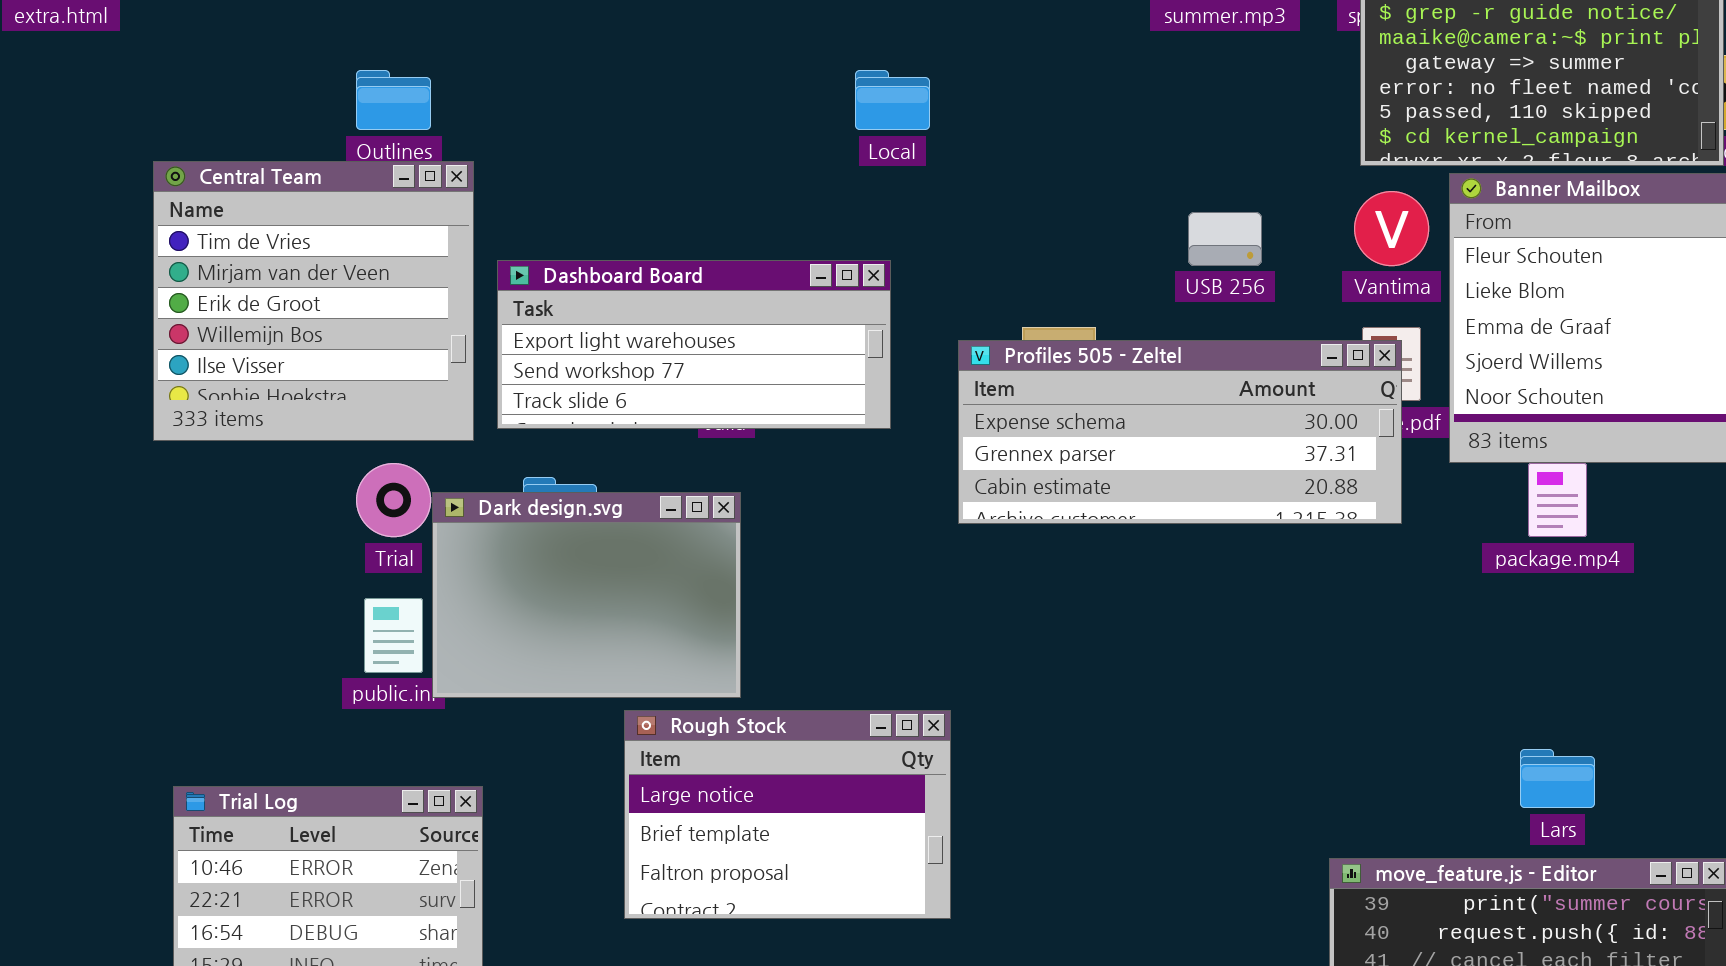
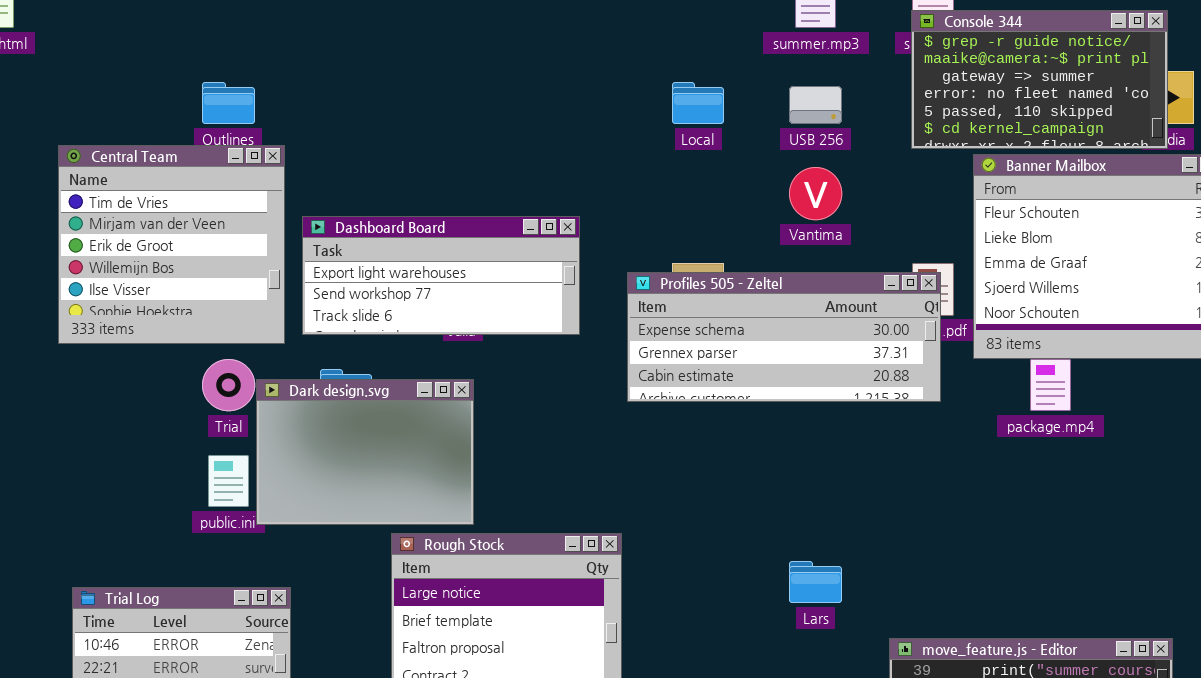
Local: [855,70,930,130] -> [672,82,724,124], moved
Vantima: [1354,191,1429,266] -> [789,167,842,220], moved
USB 256: [1188,212,1262,266] -> [789,86,842,124], moved
Lars: [1520,749,1595,808] -> [789,561,842,603], moved

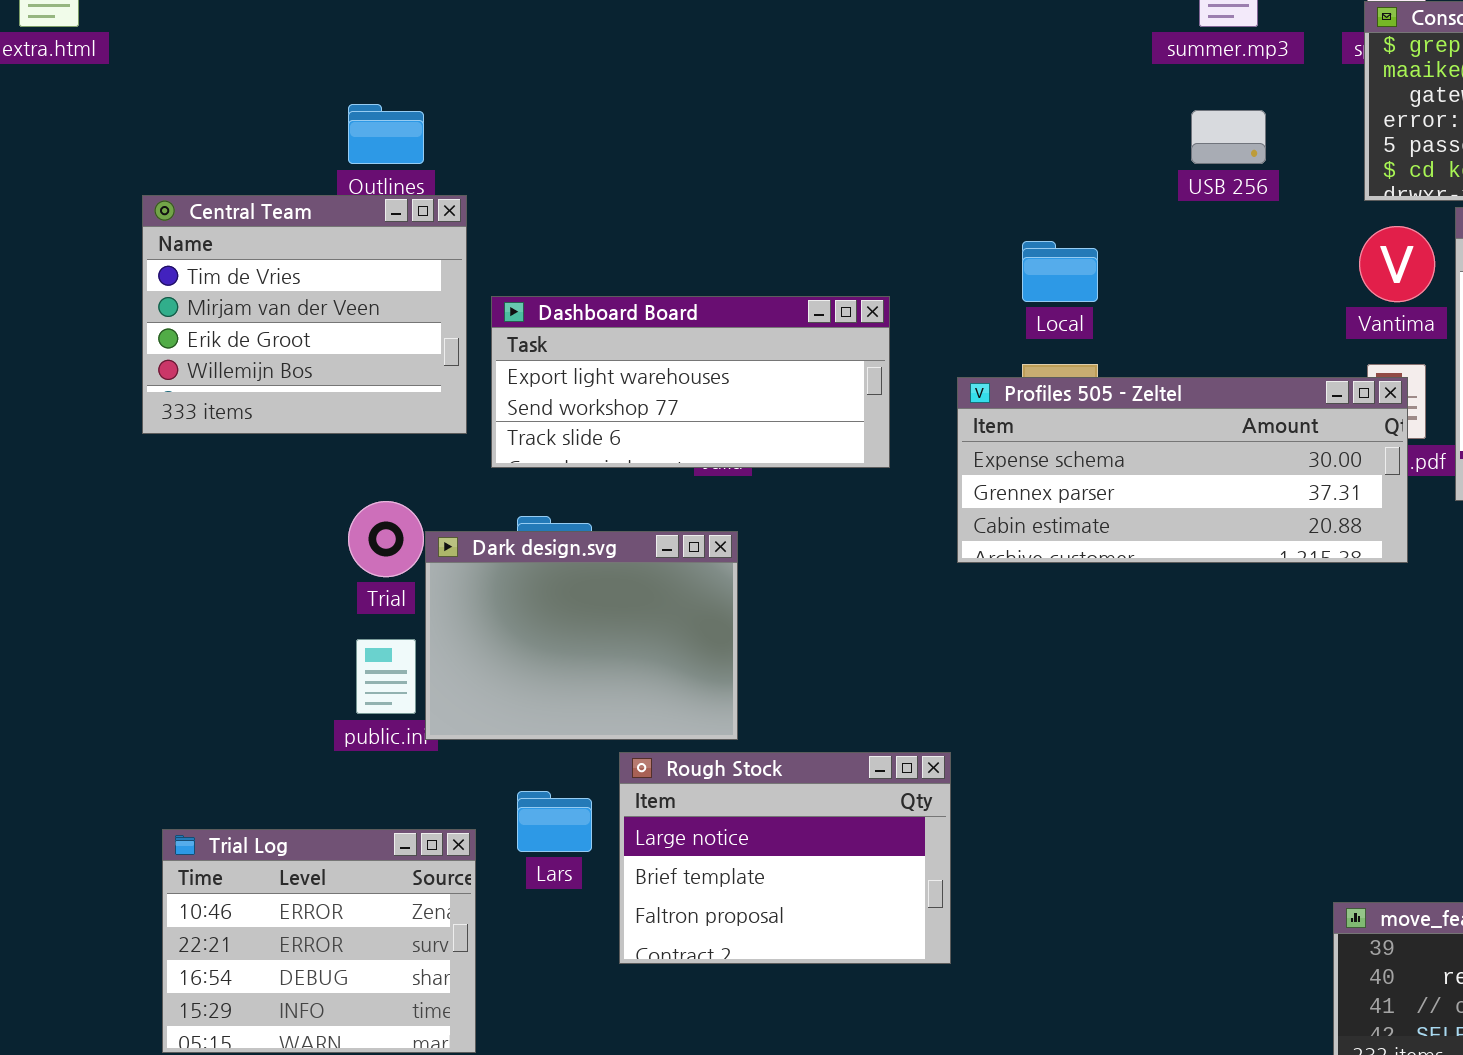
Local: [672,82,724,124] -> [1022,241,1098,302], moved
Central Team: [58,145,285,344] -> [142,195,467,434], resized
Vantima: [789,167,842,220] -> [1359,226,1435,302], moved
Lars: [789,561,842,603] -> [517,791,592,852], moved

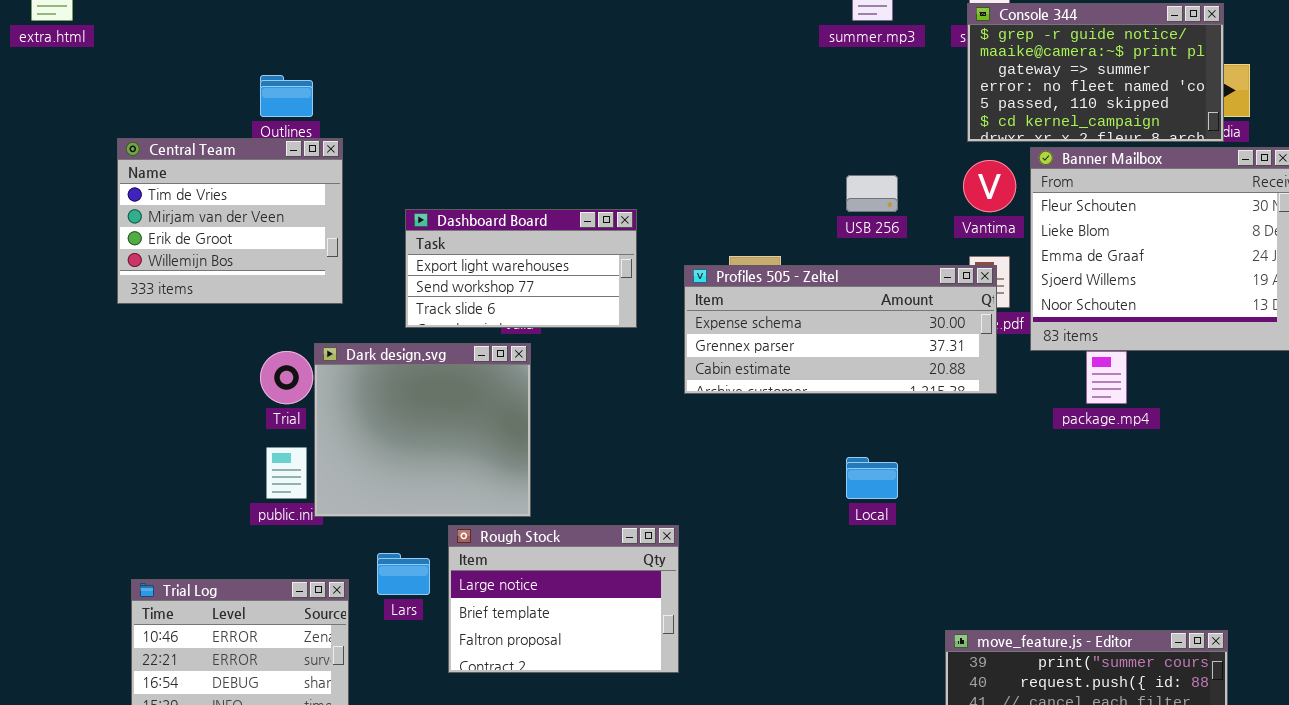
USB 256: [1191,110,1266,164] -> [846,175,898,212], moved
Local: [1022,241,1098,302] -> [846,457,898,499], moved
Dashboard Board: [491,296,890,468] -> [405,209,637,328], resized
Dark design.svg: [425,531,738,740] -> [314,343,531,517], resized

